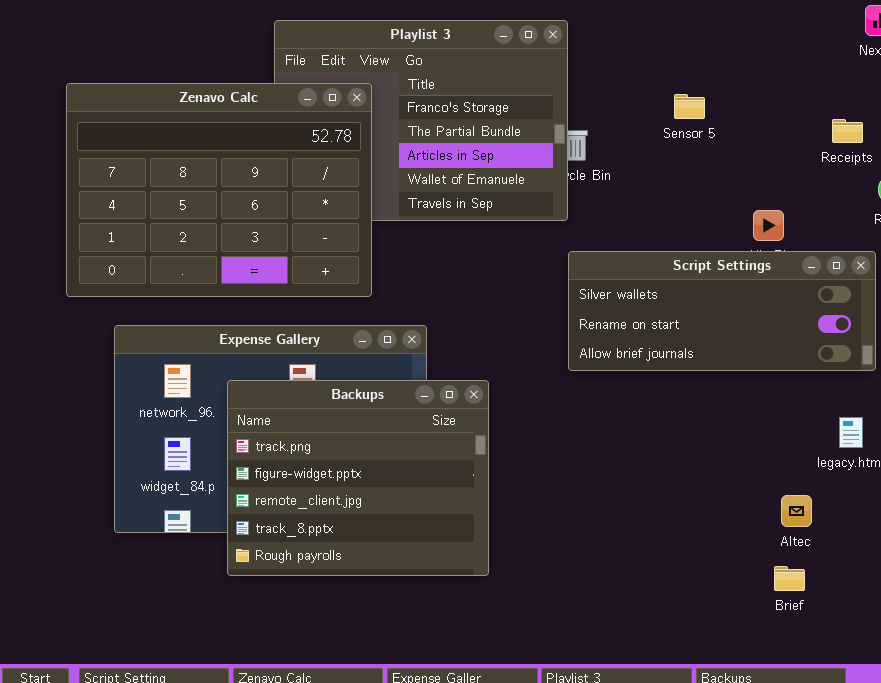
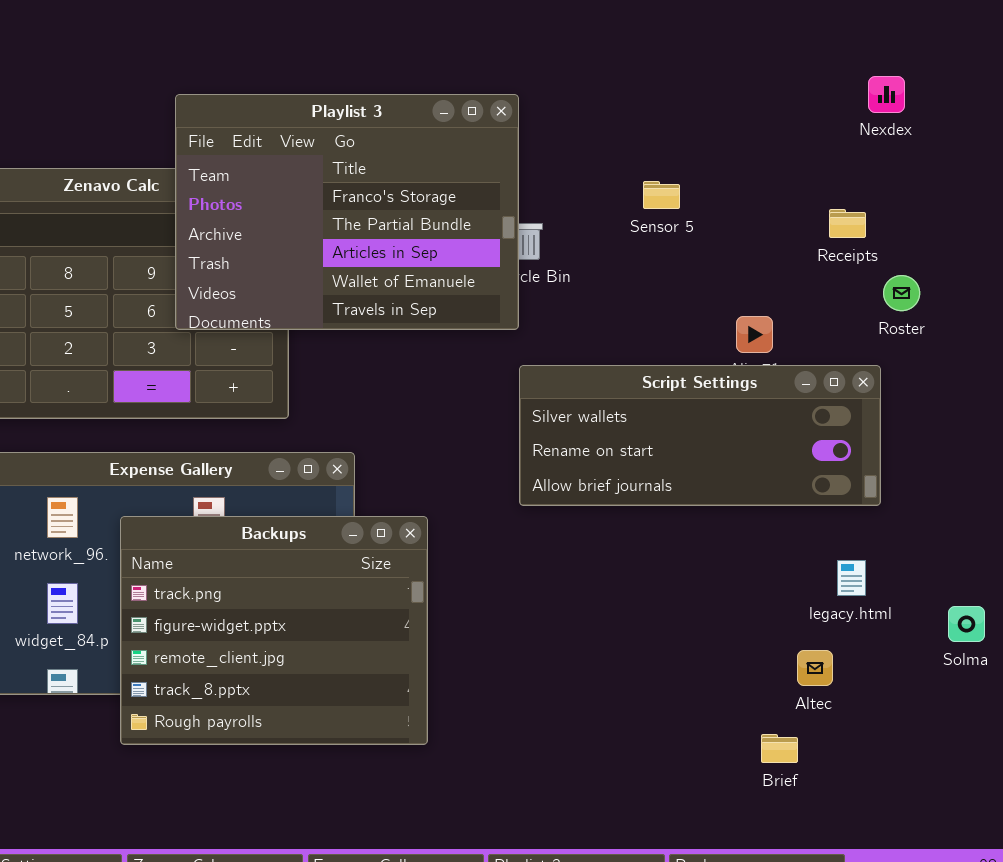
Playlist 3: [274,20,568,221] -> [175,94,519,330], raised
Altec: [781,495,812,527] -> [797,650,833,686], moved

